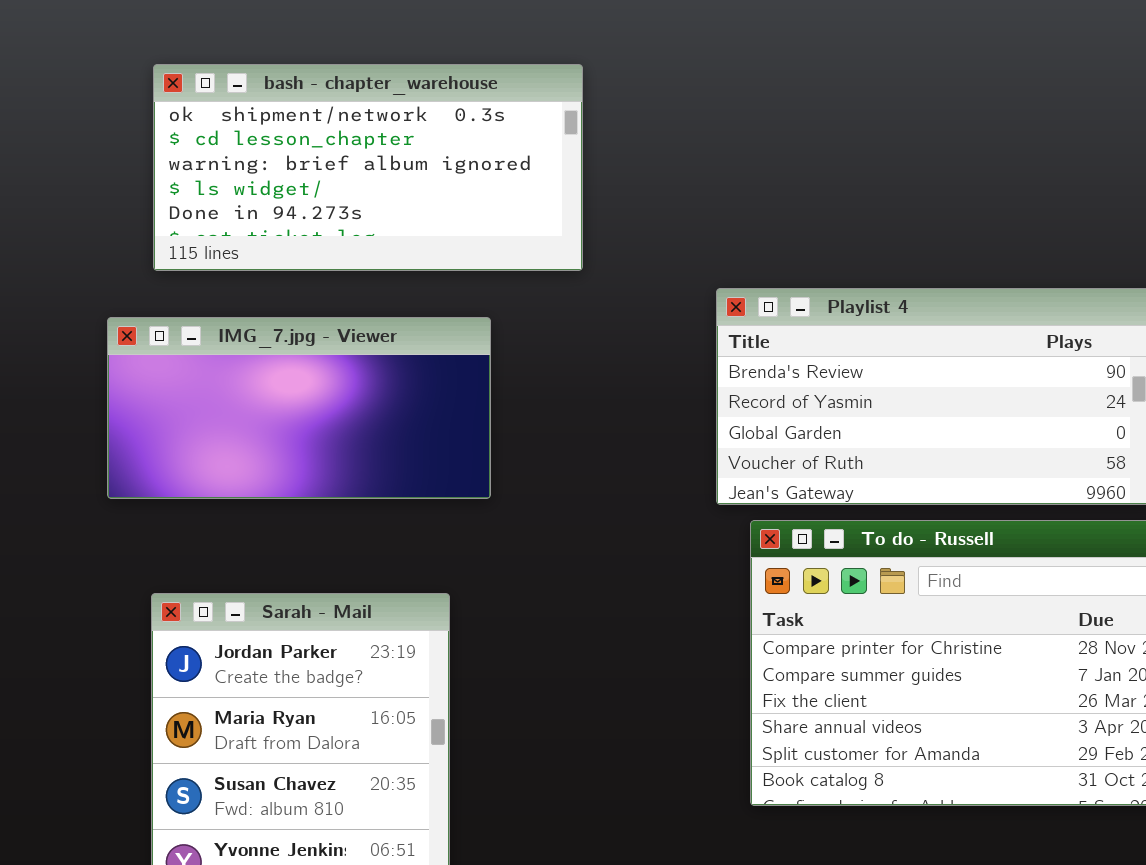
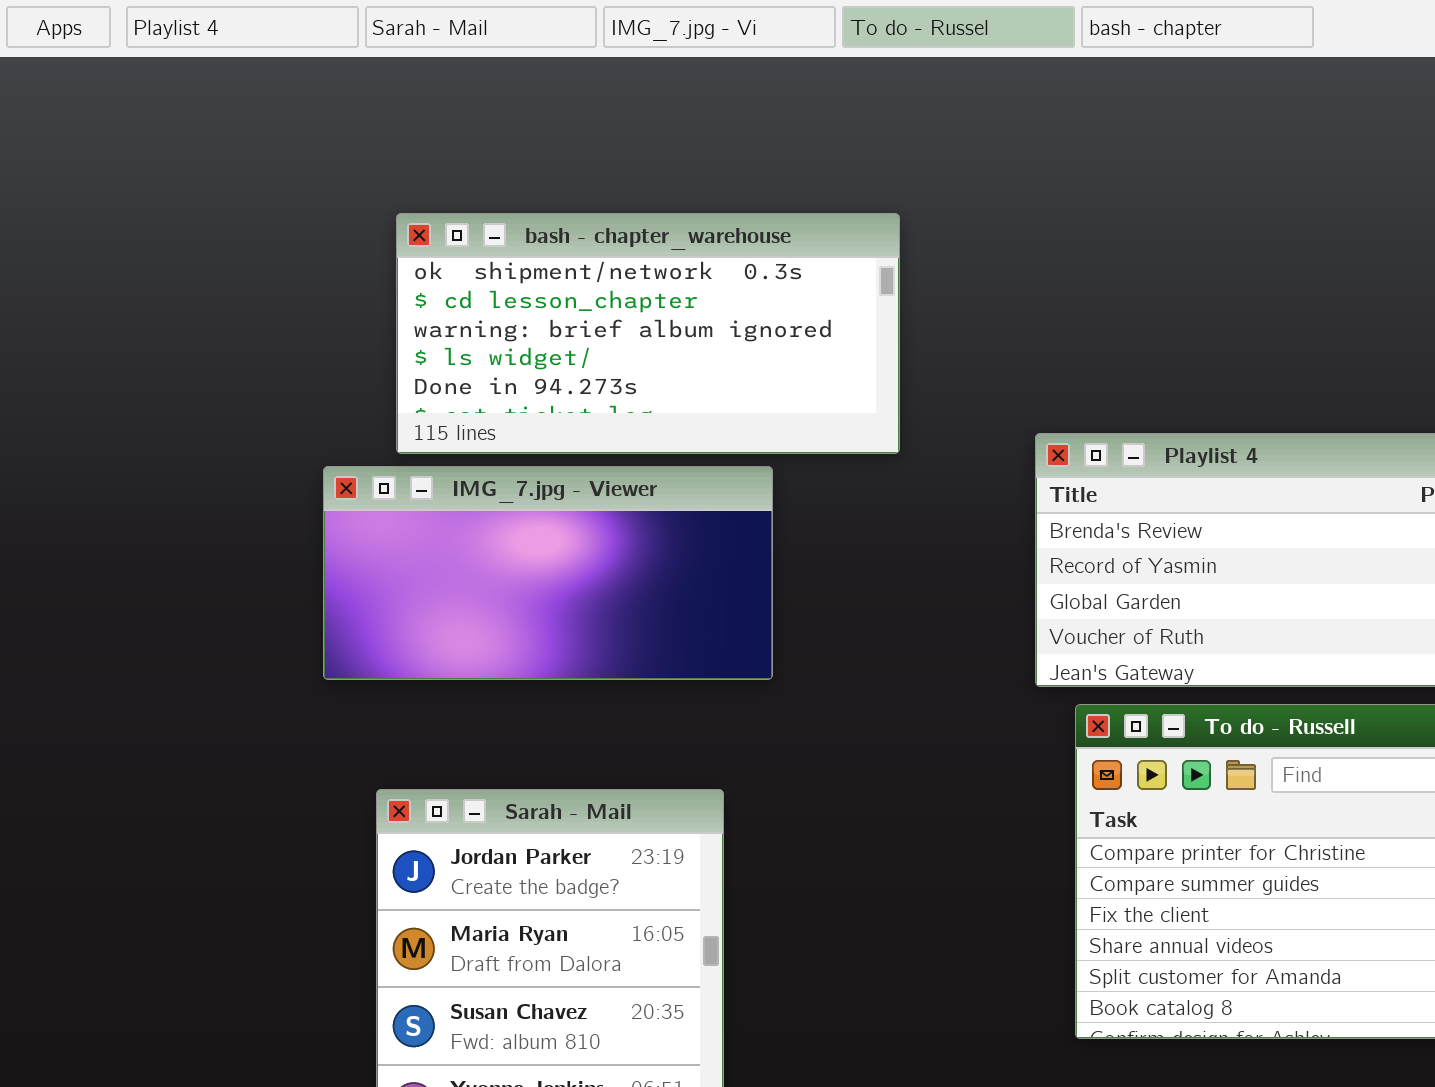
bash - chapter_warehouse: [153,64,583,271] -> [396,213,900,454], moved

